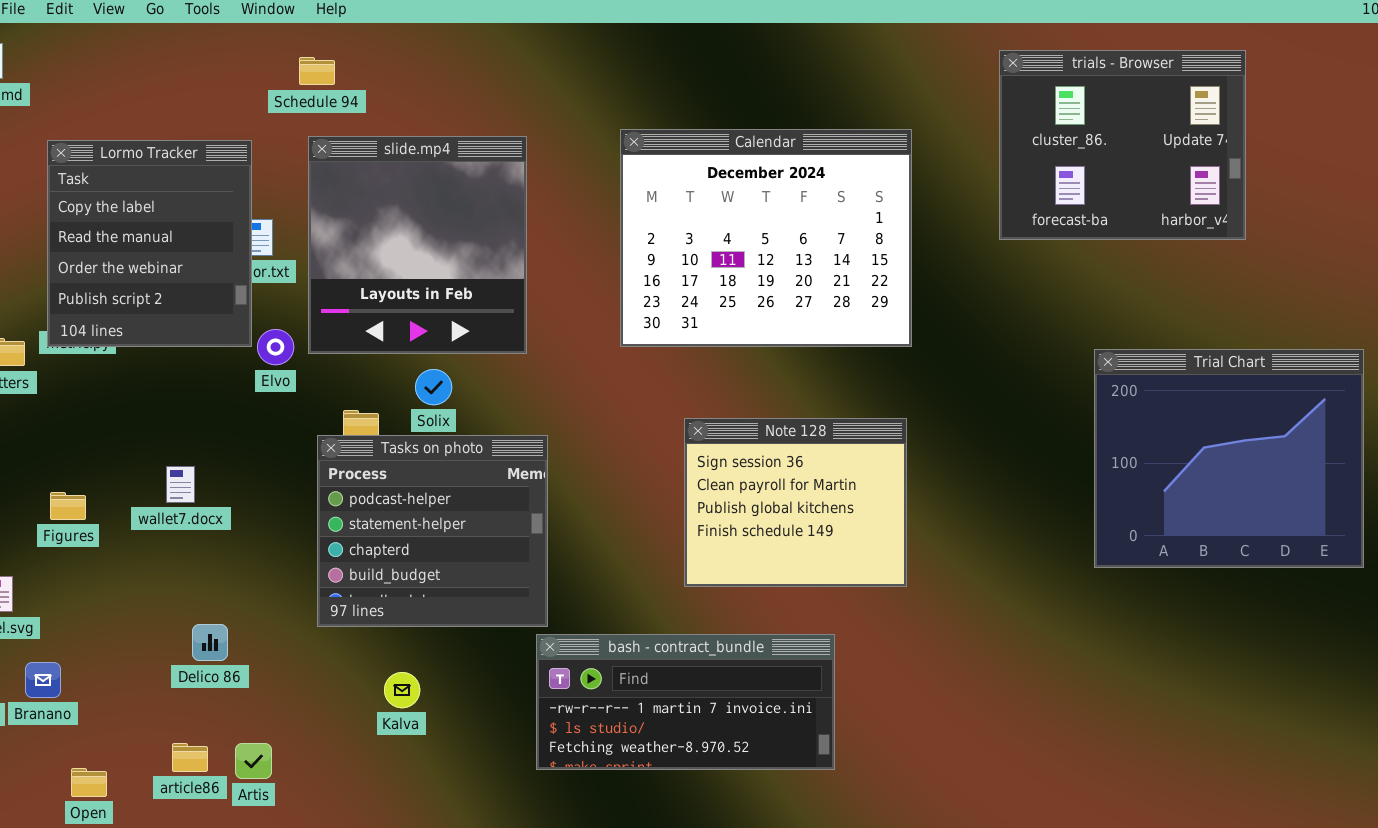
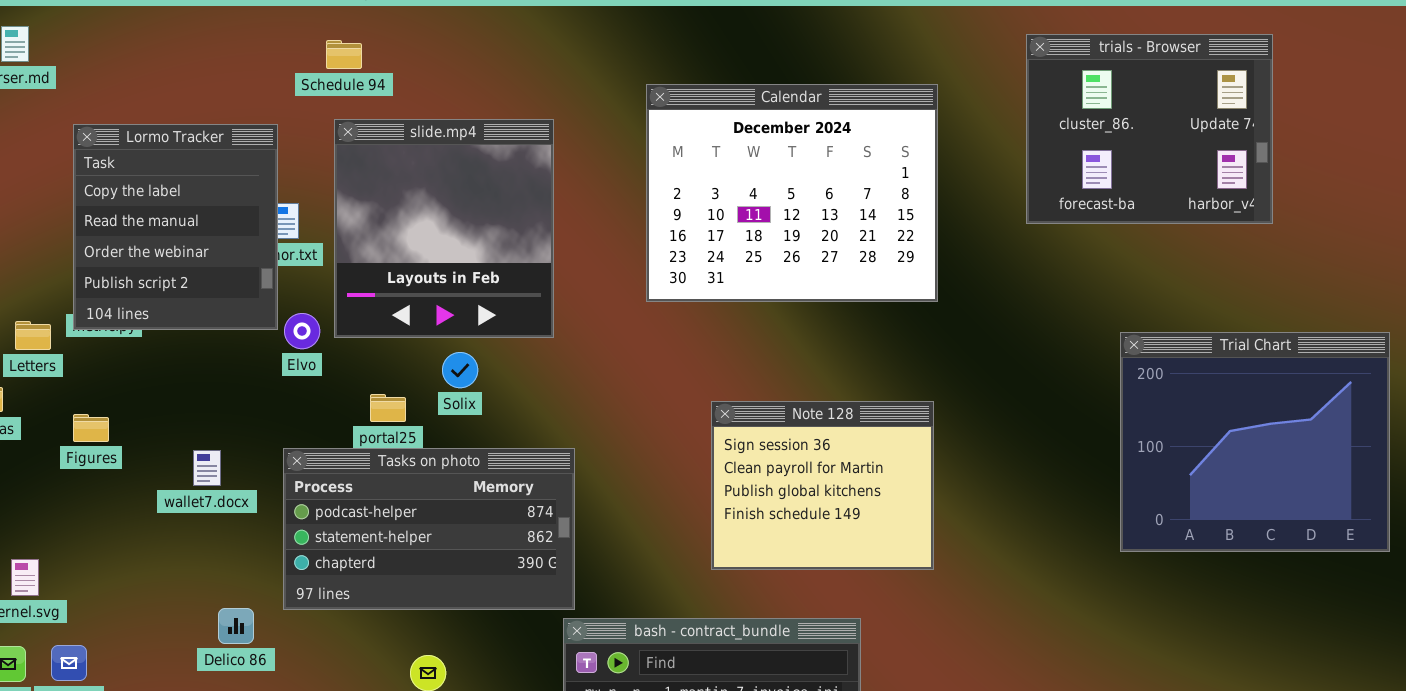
Calendar: [620,129,912,347] -> [646,84,938,302], moved
Tasks on photo: [317,435,548,627] -> [283,448,575,610], resized
Figures: [50,492,86,520] -> [73,414,109,442], moved

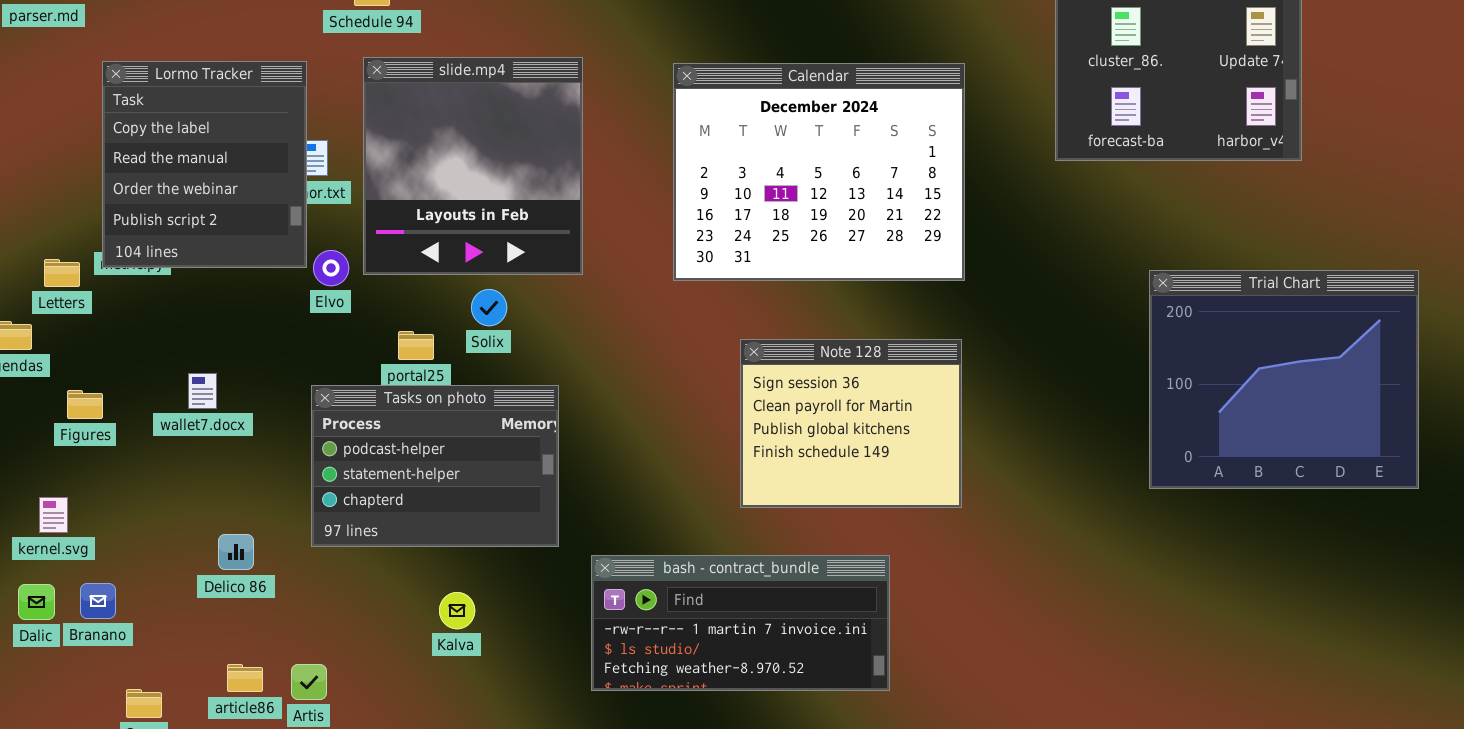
Calendar: [646,84,938,302] -> [673,63,965,281], moved
Figures: [73,414,109,442] -> [67,390,103,419], moved
Tasks on photo: [283,448,575,610] -> [311,385,559,547], resized
wallet7.docx: [193,450,221,486] -> [188,373,217,409], moved
Delico 86: [218,608,254,644] -> [218,534,254,570], moved

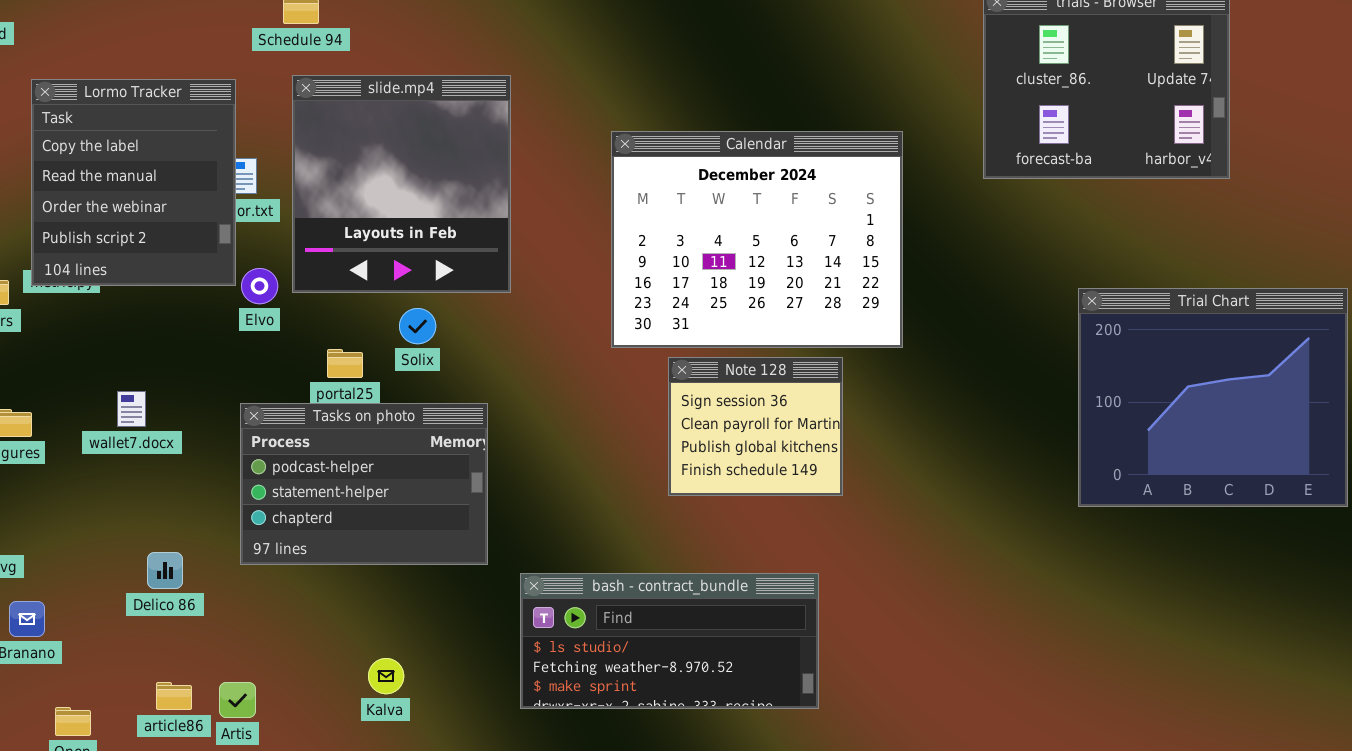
Calendar: [673,63,965,281] -> [611,131,903,348], moved
Note 128: [740,339,962,508] -> [668,357,843,496], resized
bash - contract_bundle: [591,555,890,691] -> [520,573,819,709], scrolled down 1 row
Kalva: [439,592,475,629] -> [368,658,404,694], moved

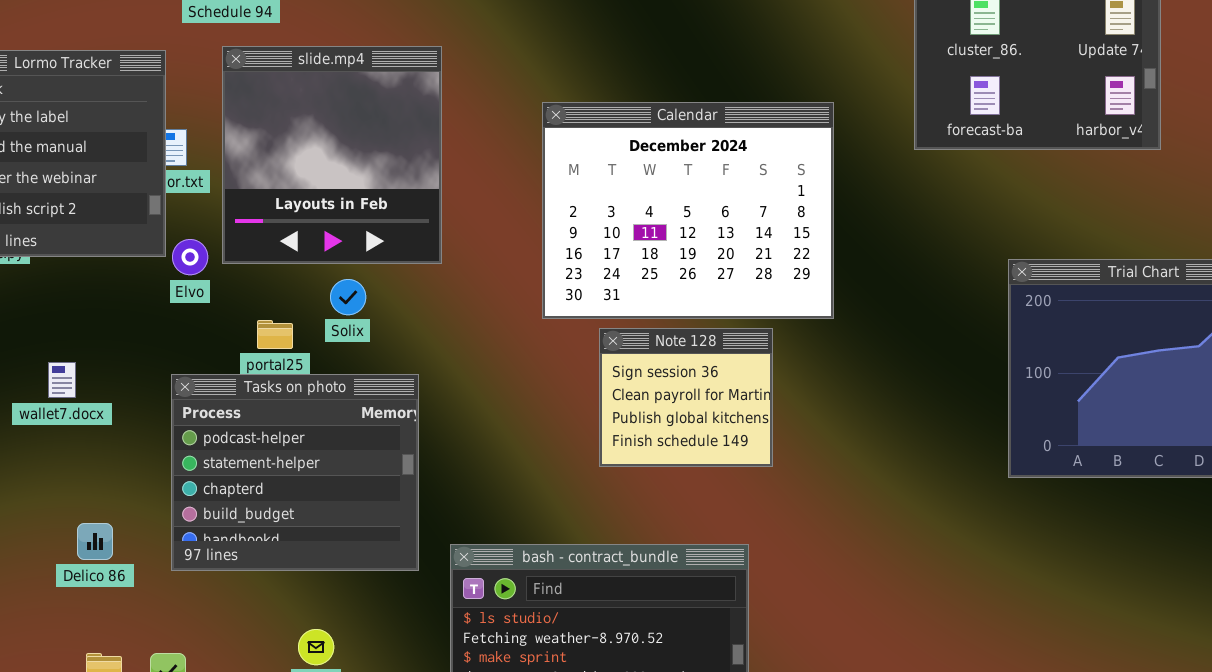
Tasks on photo: [240,403,488,565] -> [171,374,419,571], resized

